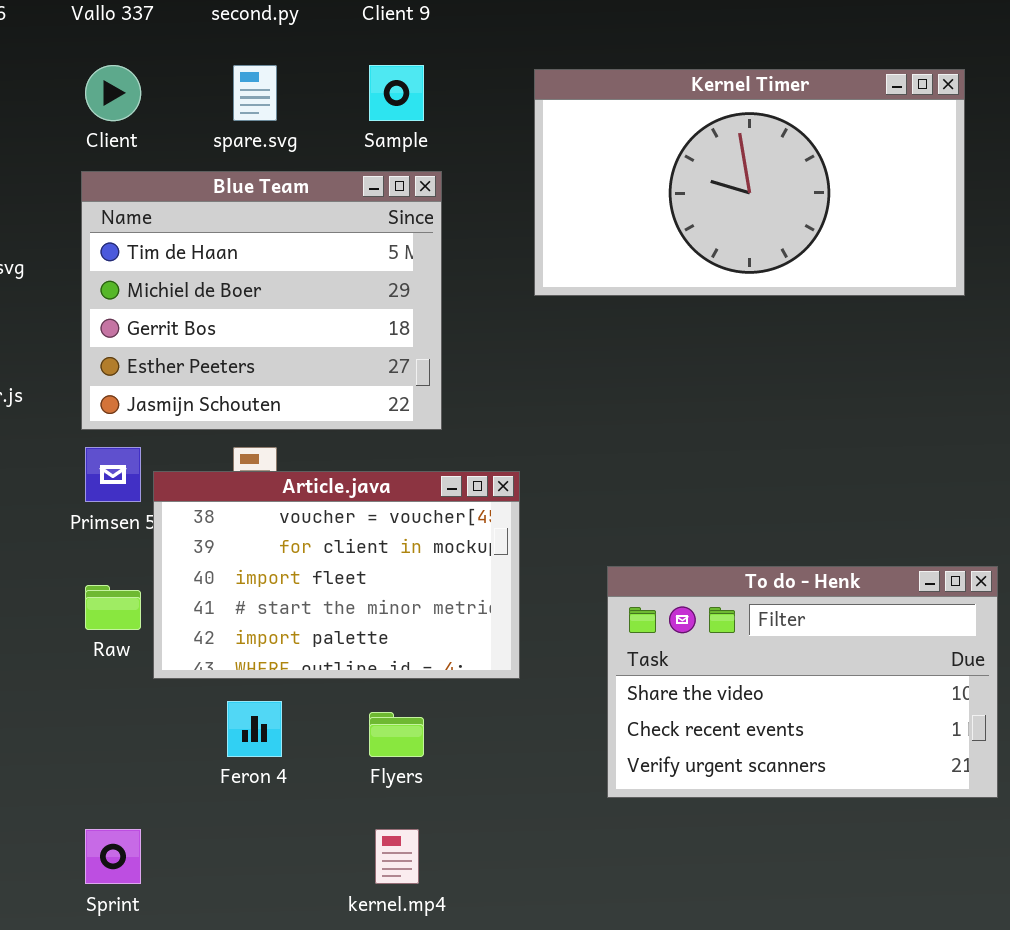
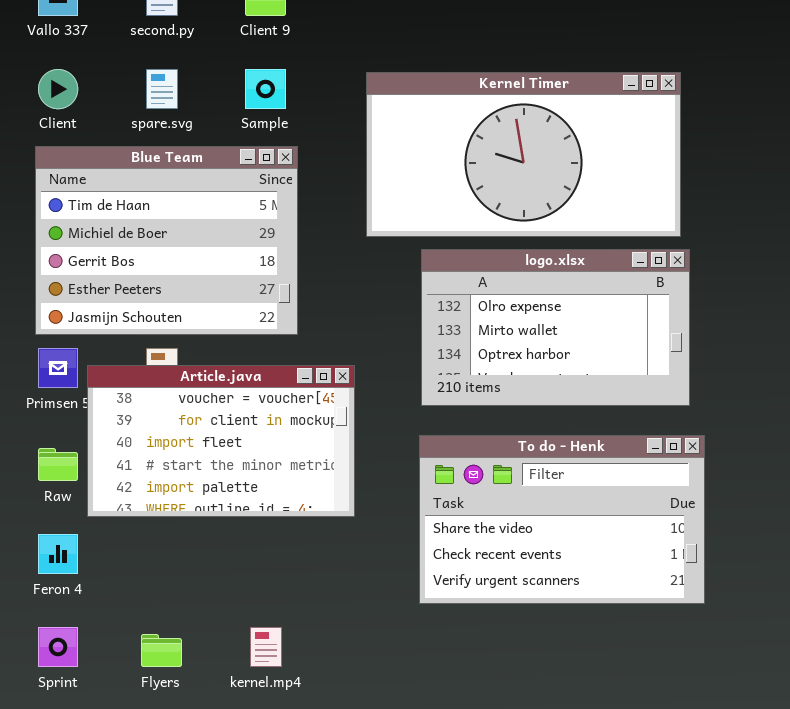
logo.xlsx: none -> [421,249,690,406], opened
Feron 4: [227,701,282,757] -> [38,534,78,574], moved
Flyers: [369,712,424,757] -> [141,634,182,667], moved

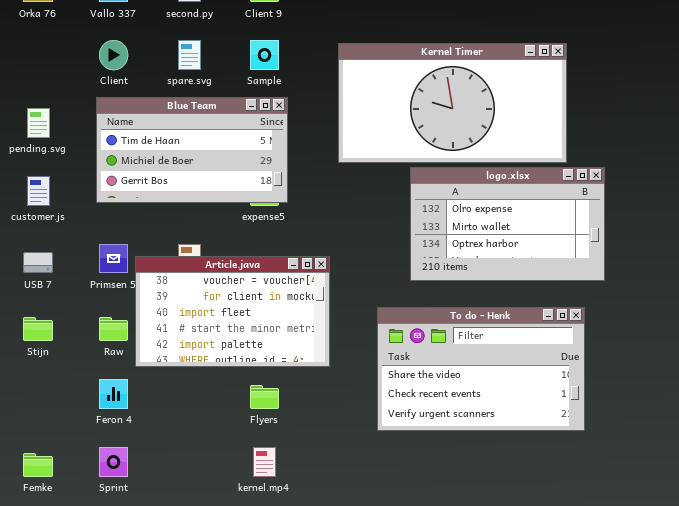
Blue Team: [35,146,298,335] -> [96,97,288,203], resized
logo.xlsx: [421,249,690,406] -> [410,167,605,281], moved
Flyers: [141,634,182,667] -> [250,385,279,409], moved

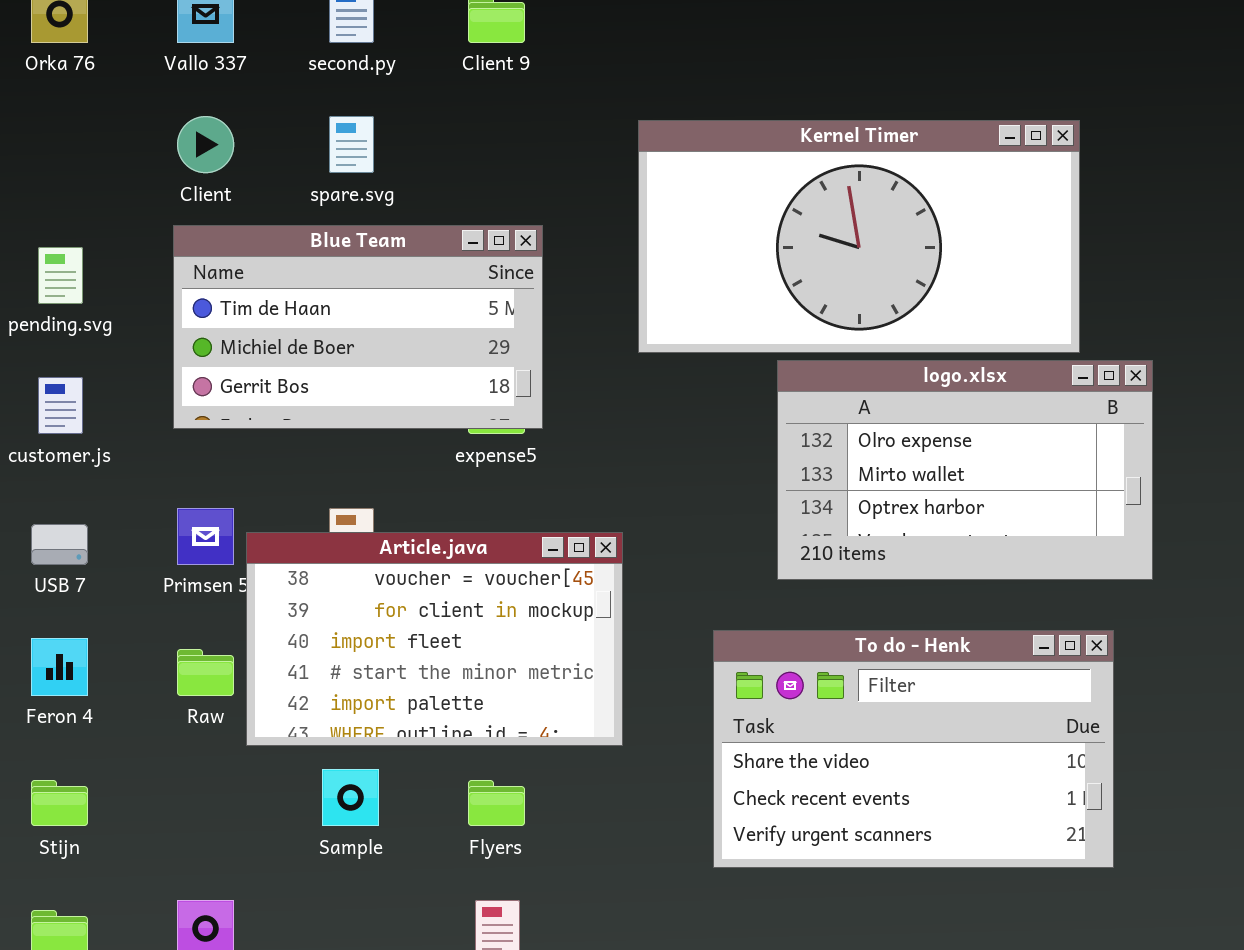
Sample: [250,40,279,70] -> [322,769,379,826], moved
Stijn: [23,317,53,341] -> [31,780,88,826], moved
Feron 4: [99,379,128,409] -> [31,638,88,696], moved

